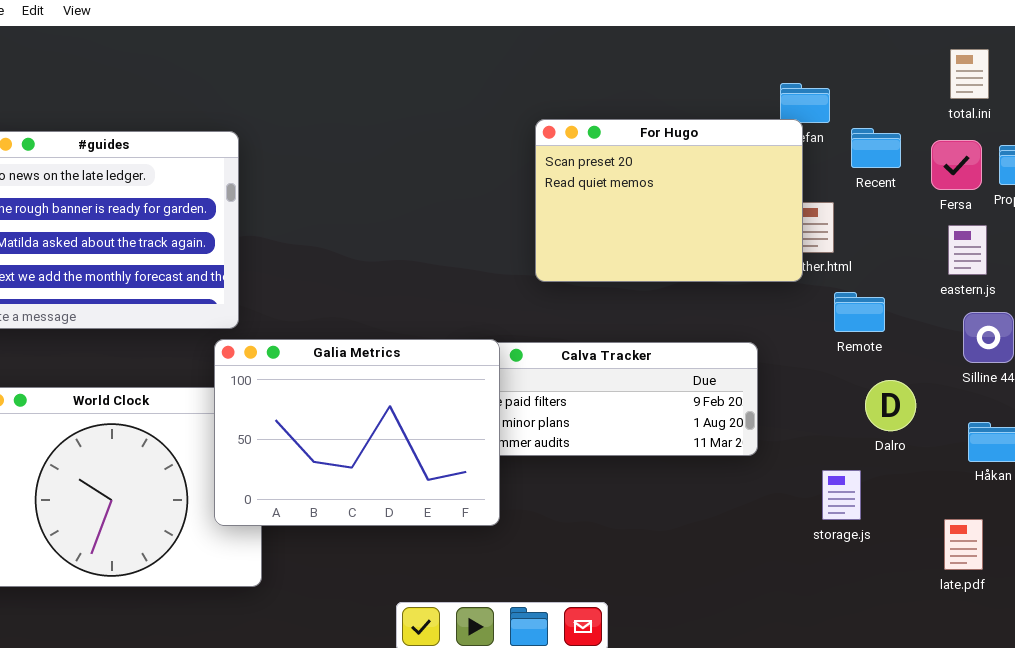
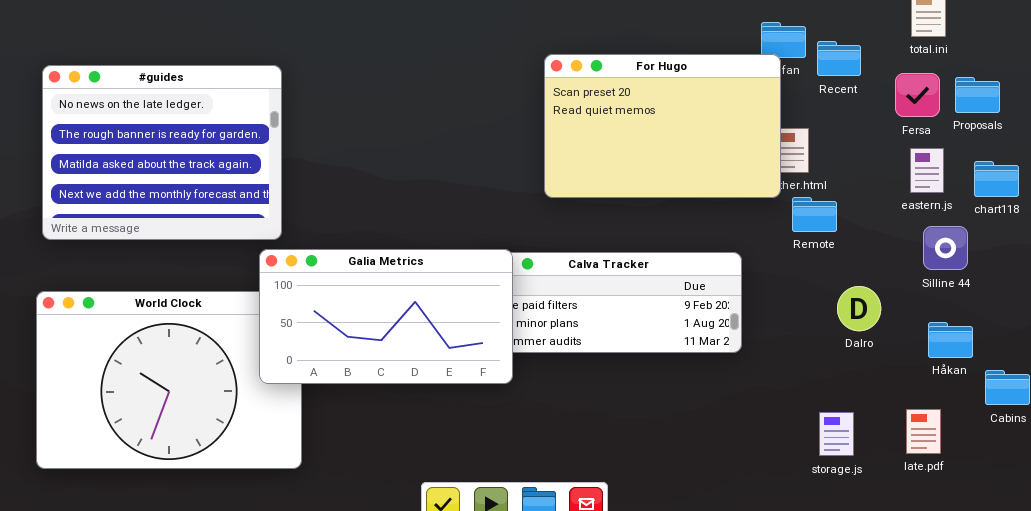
Recent: [851,128,901,168] -> [817,41,861,76], moved
Remote: [834,292,885,332] -> [792,197,837,232], moved
Galia Metrics: [214,339,500,526] -> [259,249,513,384], resized
storage.js: [822,470,861,520] -> [819,412,854,456], moved

